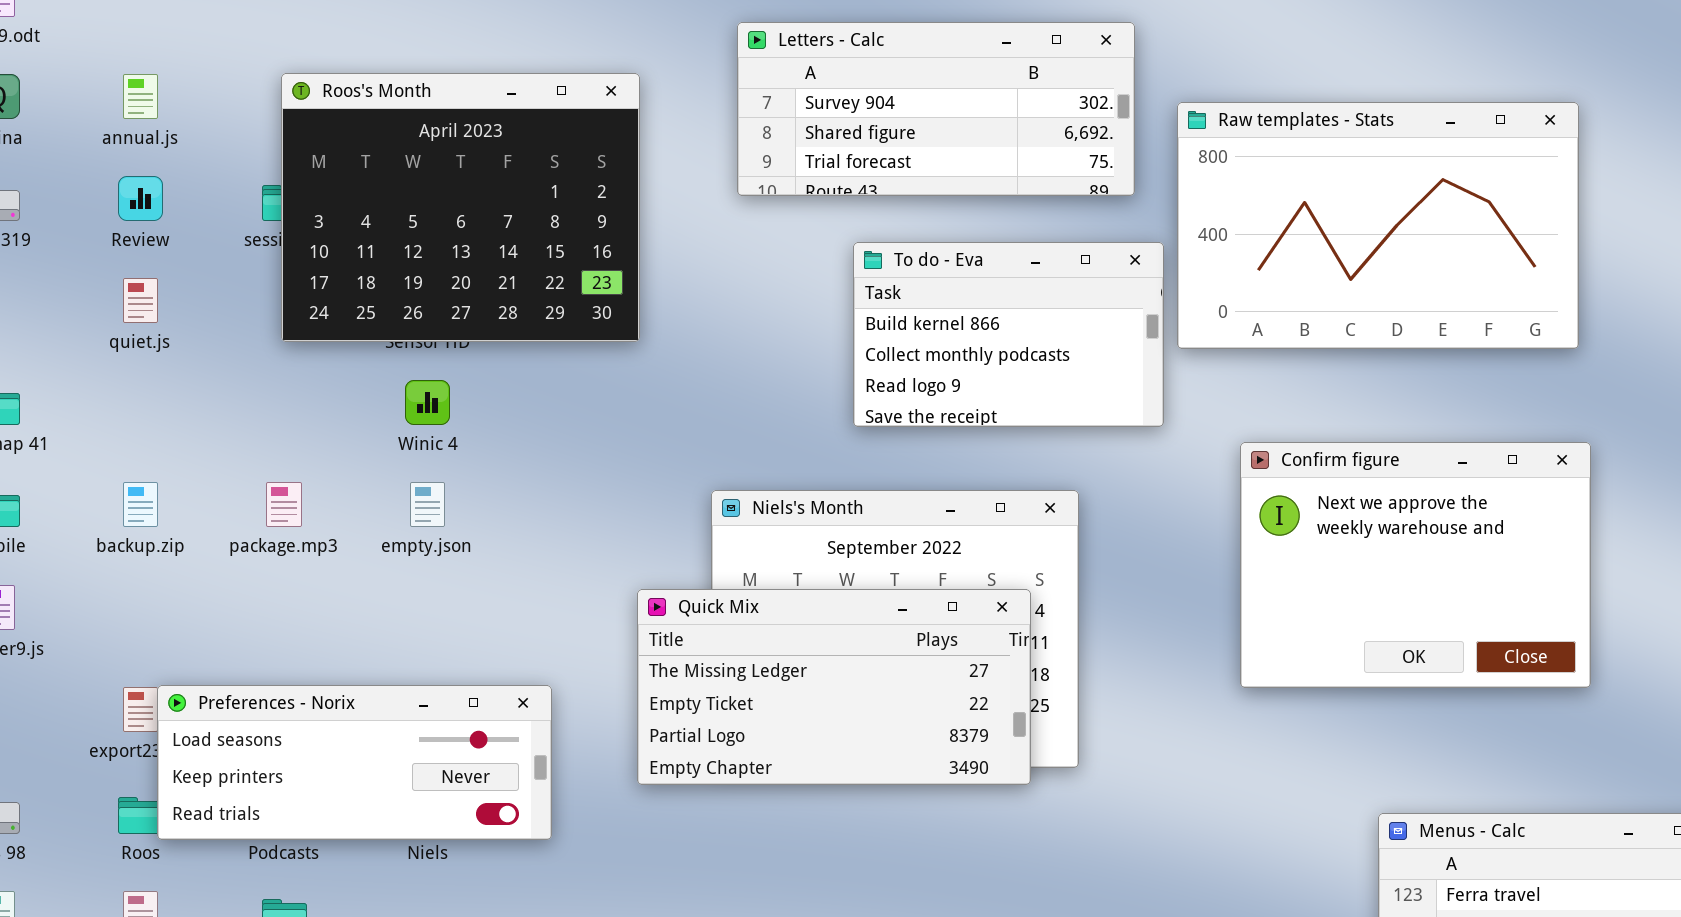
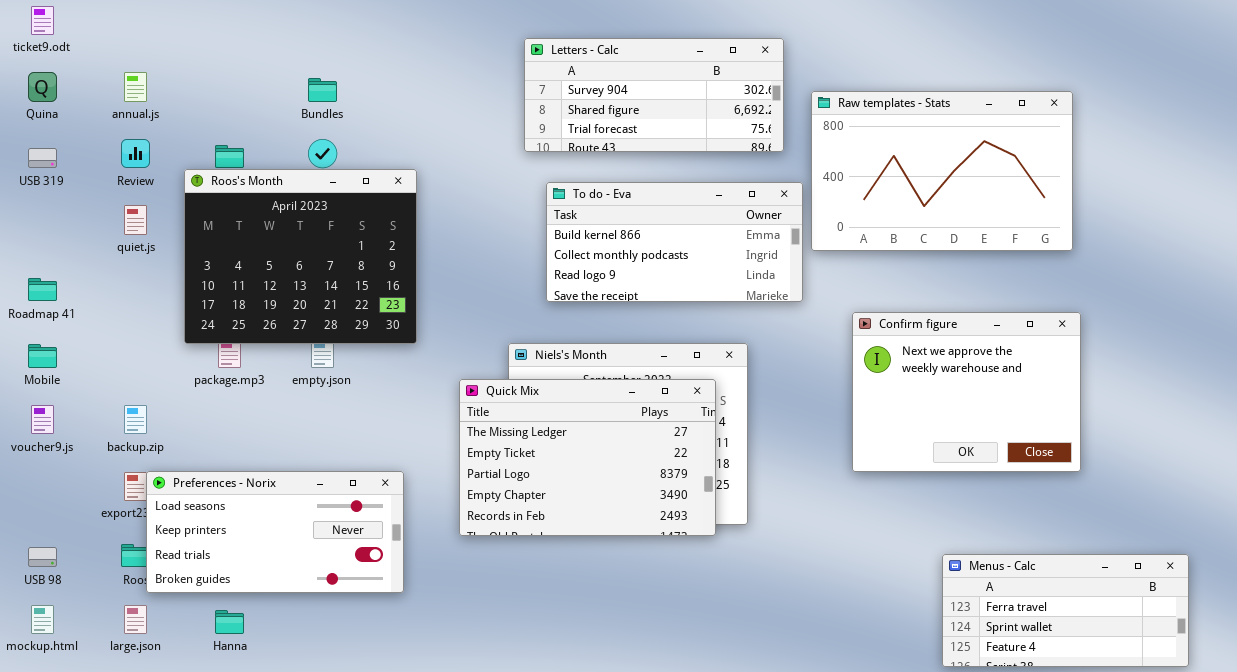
Roos's Month: [281,73,640,342] -> [184,169,417,344], moved
To do - Eva: [853,242,1164,427] -> [546,182,803,302], resized
backup.zip: [123,482,158,527] -> [124,405,147,434], moved
Quick Mix: [637,589,1031,785] -> [459,379,716,536], resized
Preferences - Norix: [157,685,552,840] -> [146,471,404,593], resized

